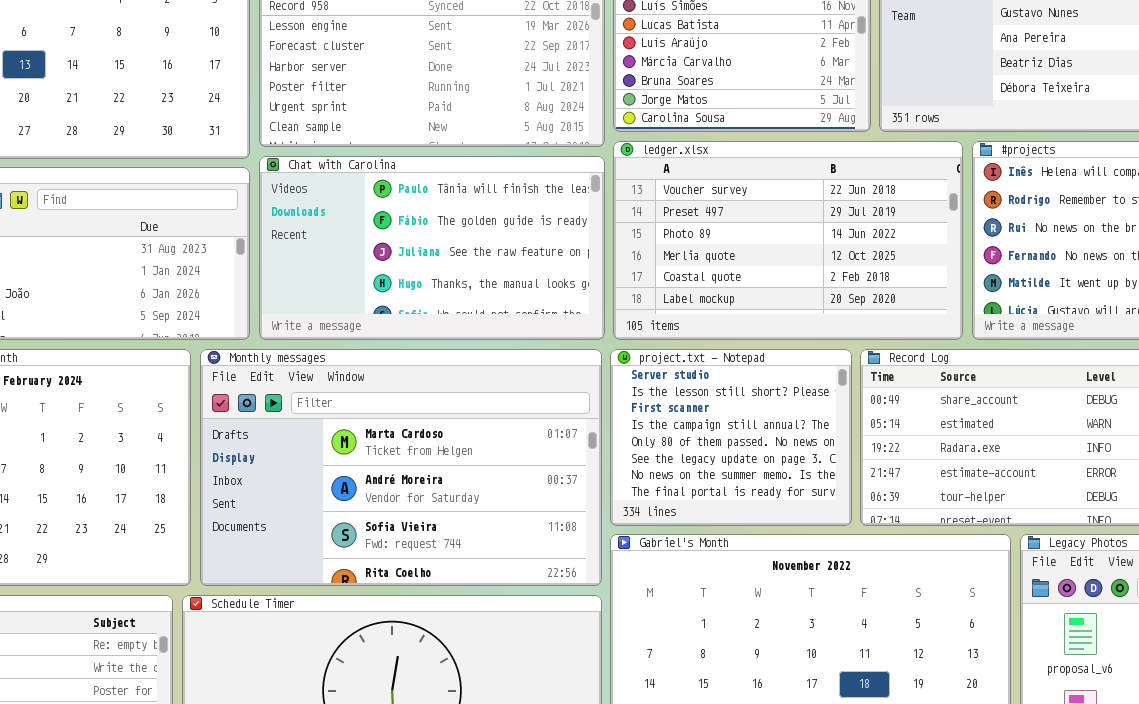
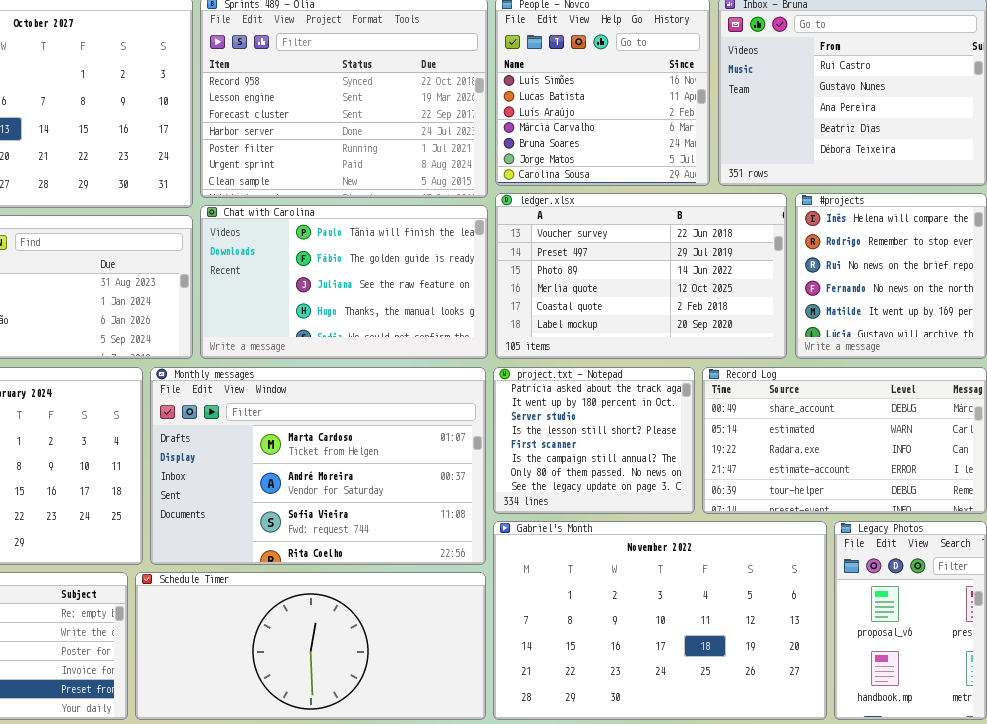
project.txt - Notepad: [610,349,852,526] -> [493,367,695,514], scrolled up 2 rows

